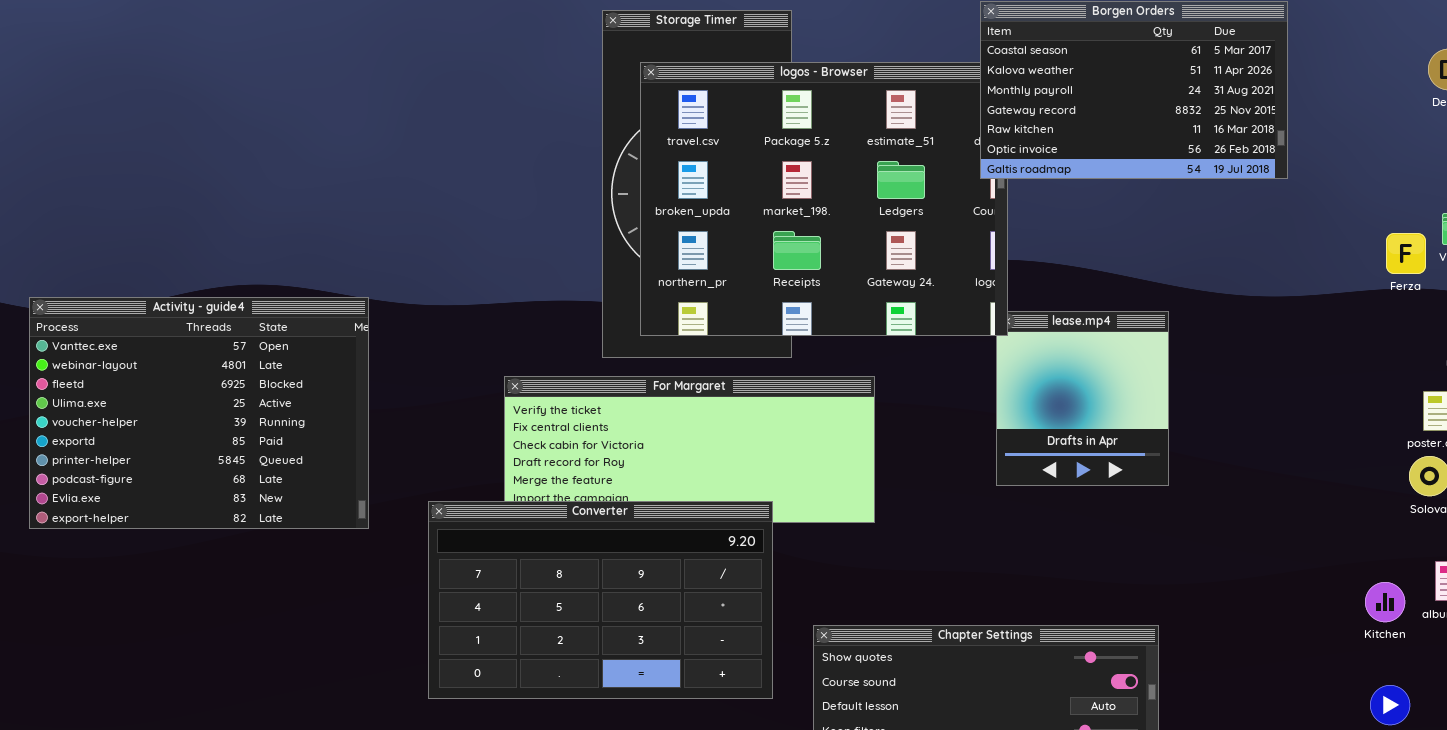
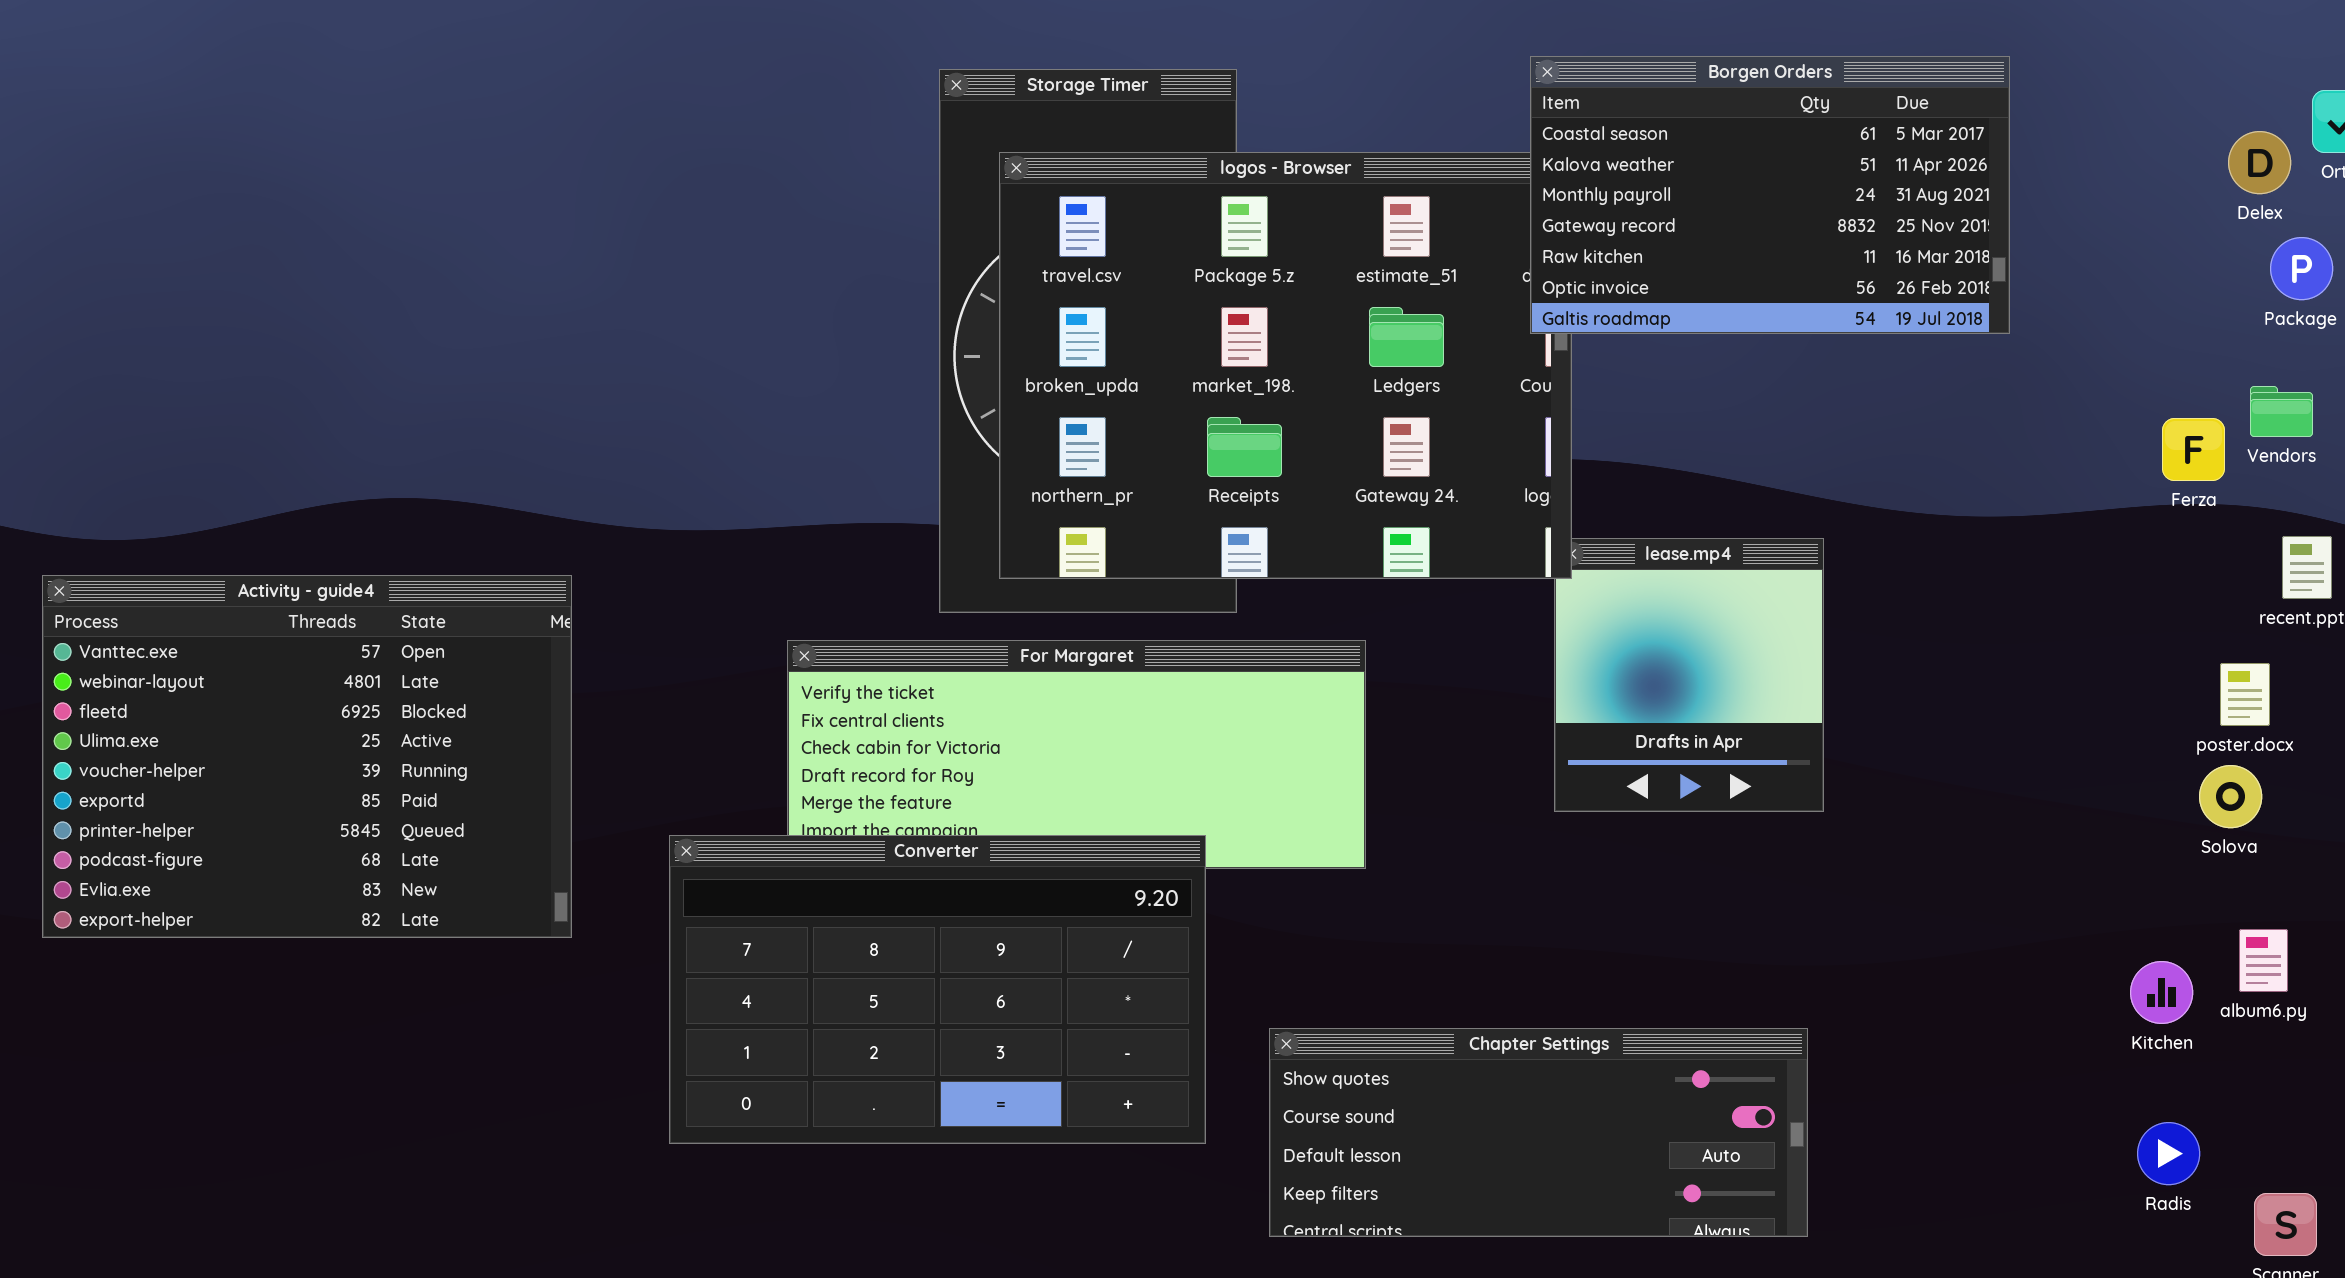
Activity - guide4: [29,297,369,529] -> [42,575,572,938], moved

